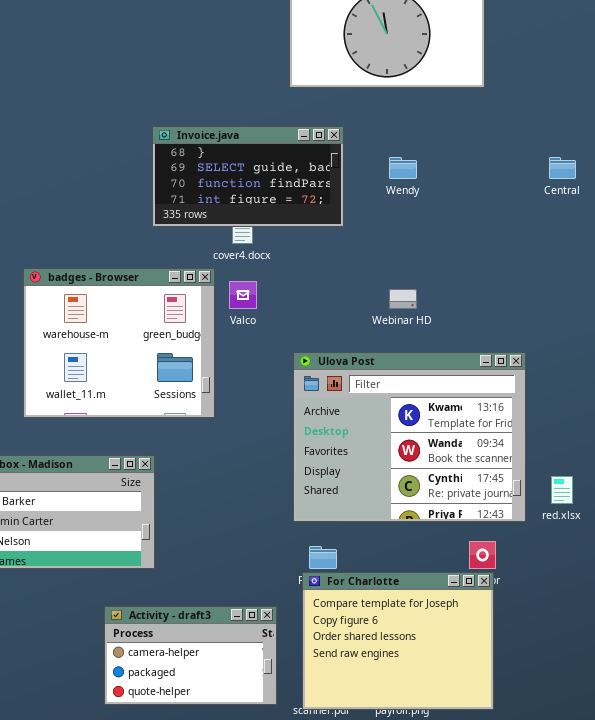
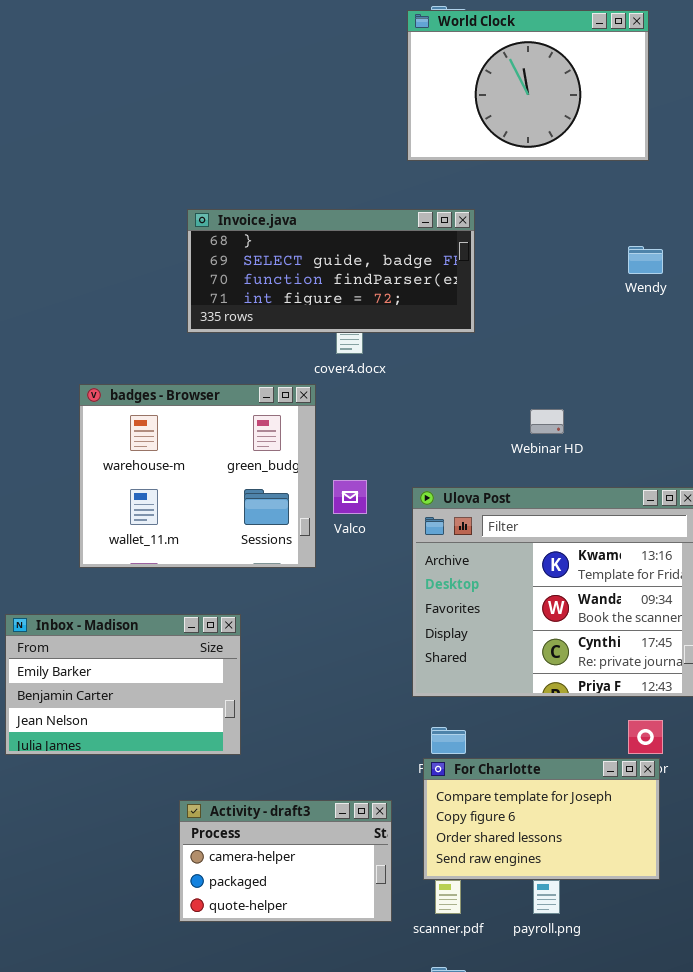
Invoice.java: [152,126,344,227] -> [187,209,475,333], resized
Wendy: [389,157,417,179] -> [628,246,663,274], moved
Valco: [229,281,257,309] -> [333,480,367,514], moved
For Charlotte: [302,572,494,710] -> [423,758,660,880], resized

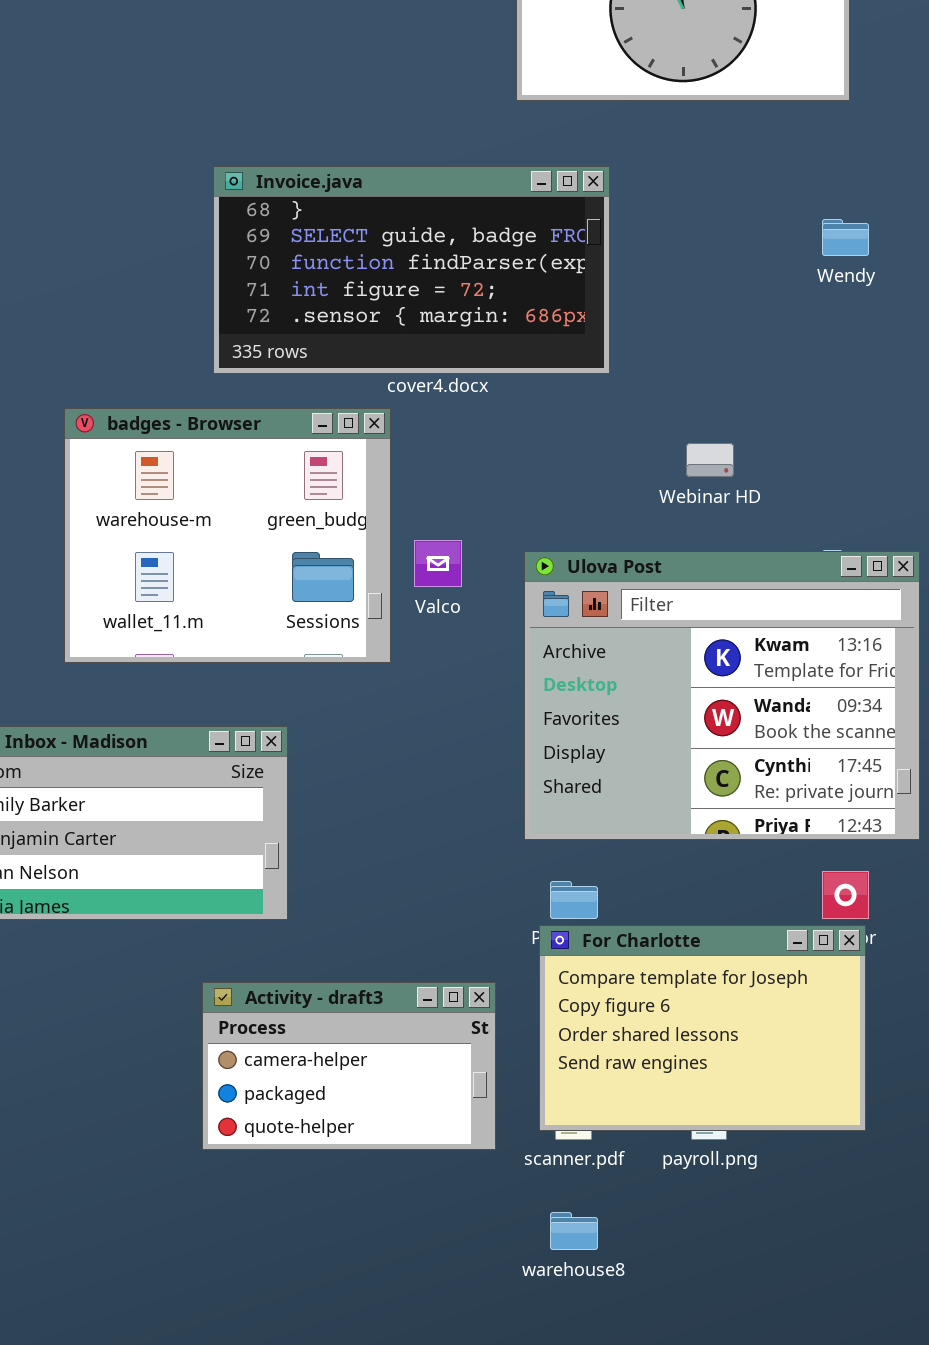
Invoice.java: [187,209,475,333] -> [213,166,610,374], resized
For Charlotte: [423,758,660,880] -> [539,925,866,1131], resized

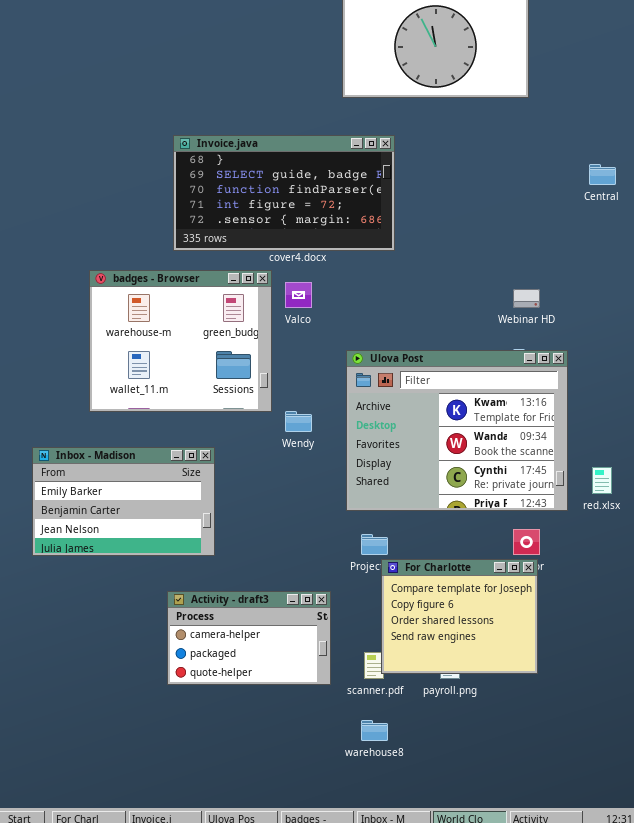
Wendy: [822,219,869,256] -> [285,411,312,432], moved
Webinar HD: [686,443,734,477] -> [513,289,540,308], moved
Valco: [414,540,462,587] -> [285,282,312,308], moved
For Charlotte: [539,925,866,1131] -> [381,559,538,674], resized

